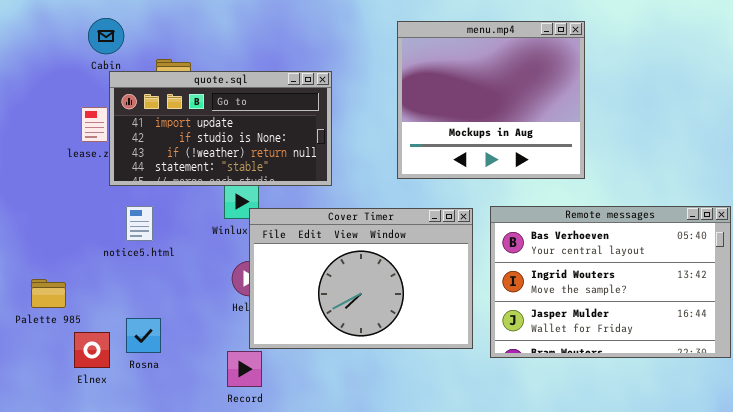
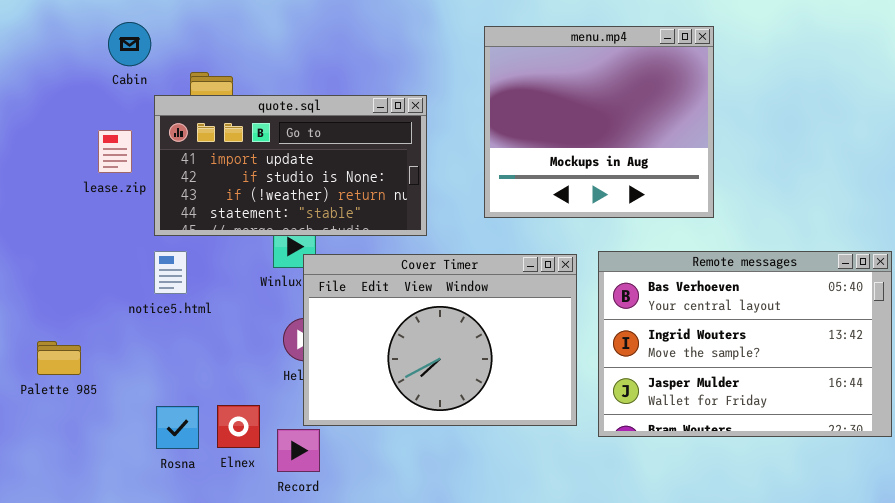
quote.sql: [109,71,332,186] -> [154,95,427,236], moved
Rosna: [126,318,161,353] -> [156,406,199,449], moved
Elnex: [74,332,110,368] -> [217,405,260,448], moved

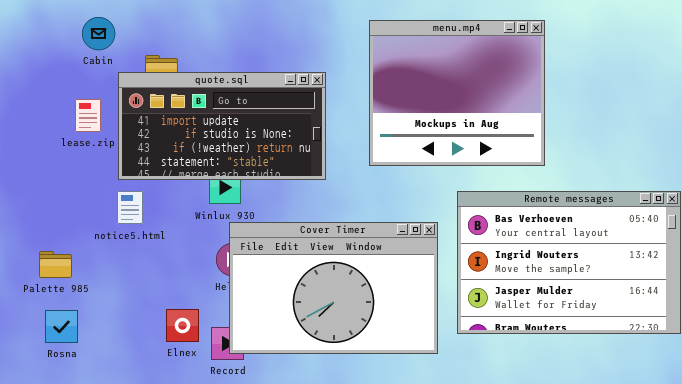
Cover Timer: [303,254,577,426] -> [229,222,438,354], moved
Palette 985: [37,341,81,375] -> [39,251,72,278], moved
Rosna: [156,406,199,449] -> [45,310,78,343], moved

